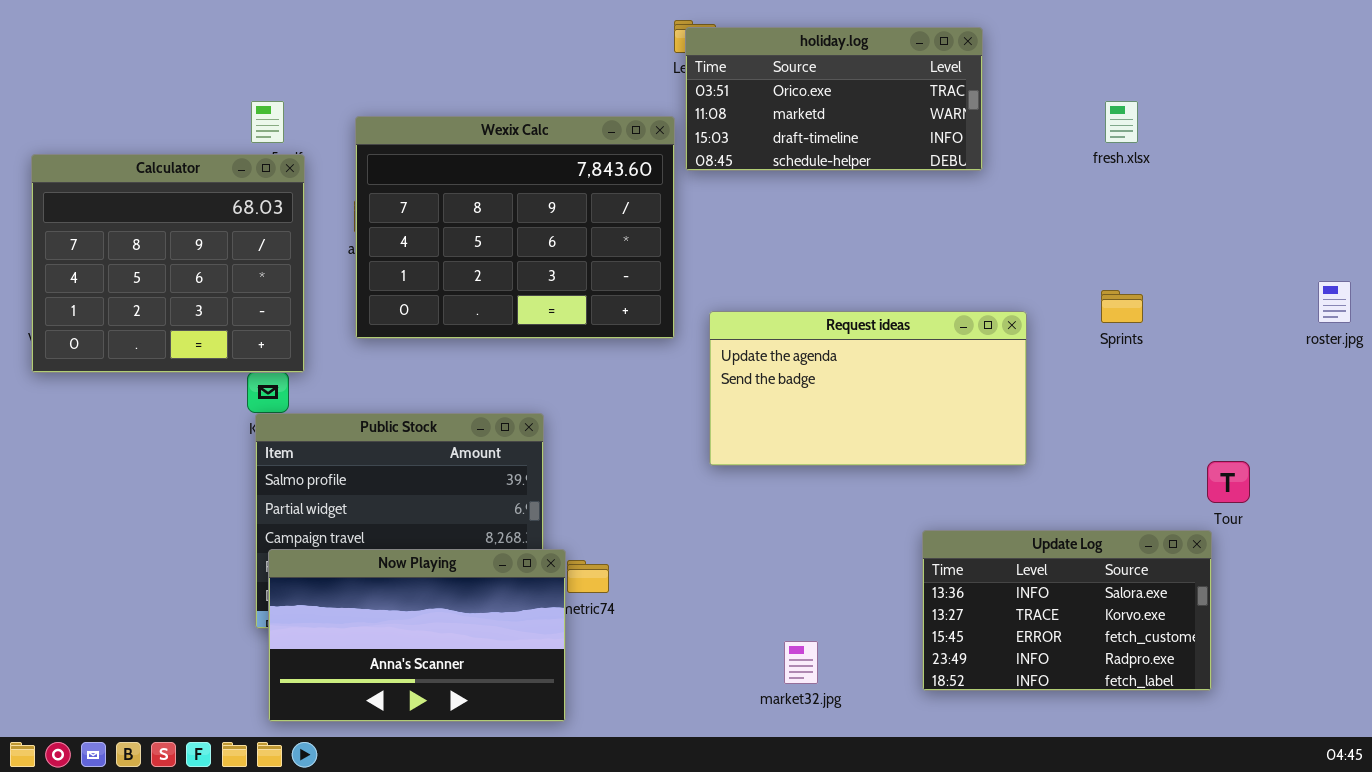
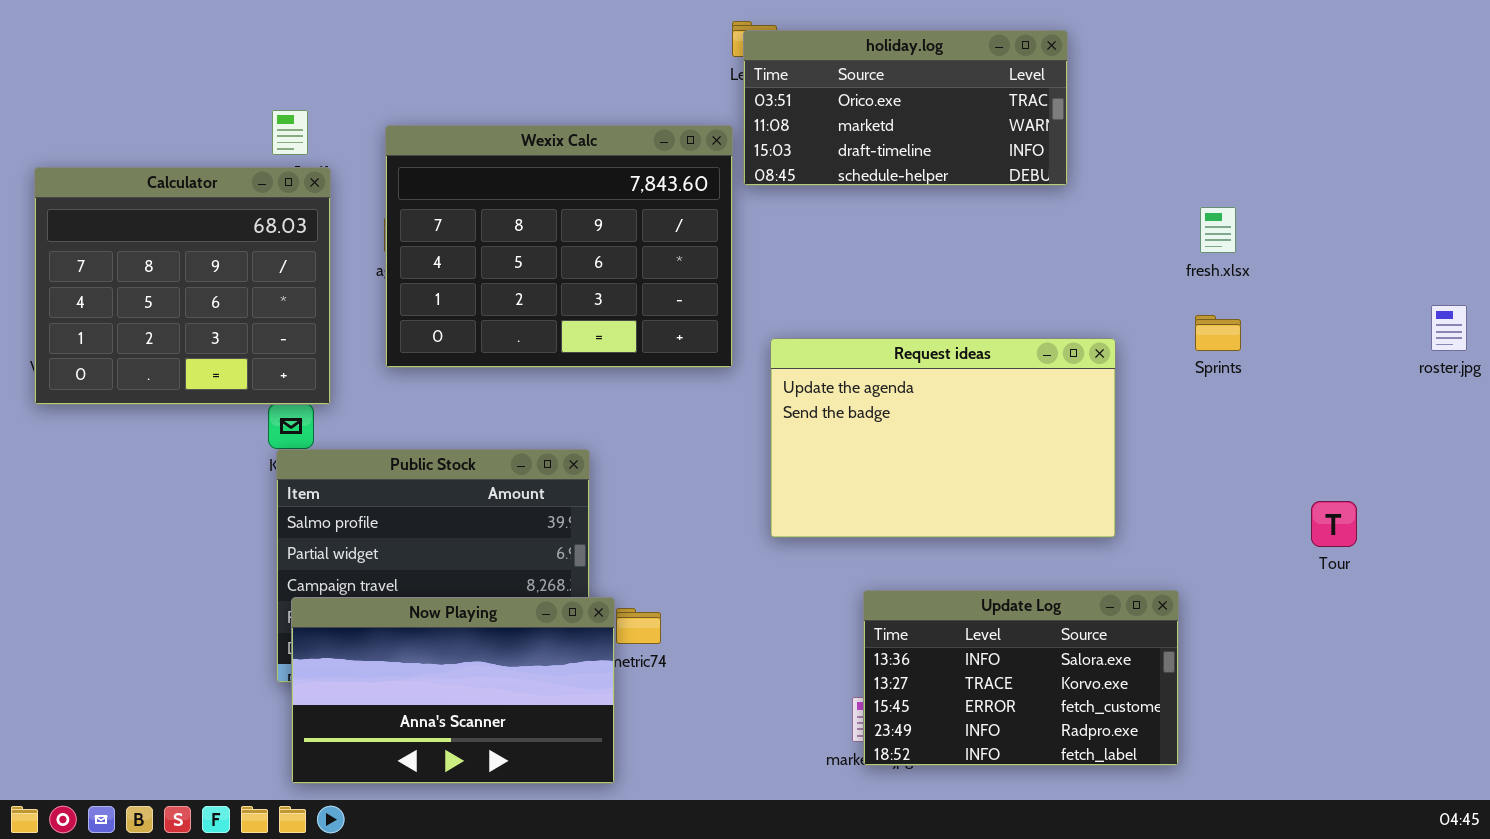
fresh.xlsx: [1105,101,1138,143] -> [1200,207,1236,253], moved
Request ideas: [709,311,1027,466] -> [770,338,1116,538], resized
Update Log: [922,530,1212,691] -> [863,590,1179,766], moved

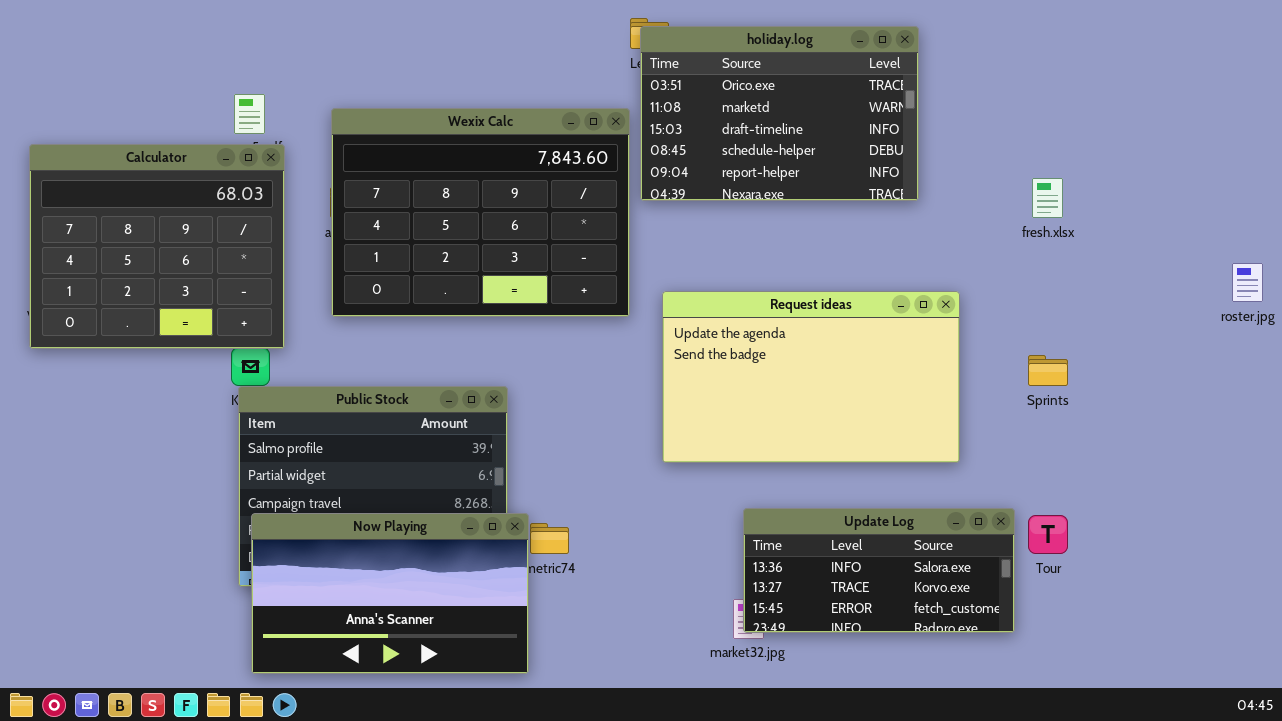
holiday.log: [743,30,1068,186] -> [640,26,919,201], resized
Sprints: [1195,315,1241,351] -> [1028,355,1068,386], moved
Tour: [1311,501,1357,547] -> [1028,515,1068,554], moved
Update Log: [863,590,1179,766] -> [743,508,1015,633], resized

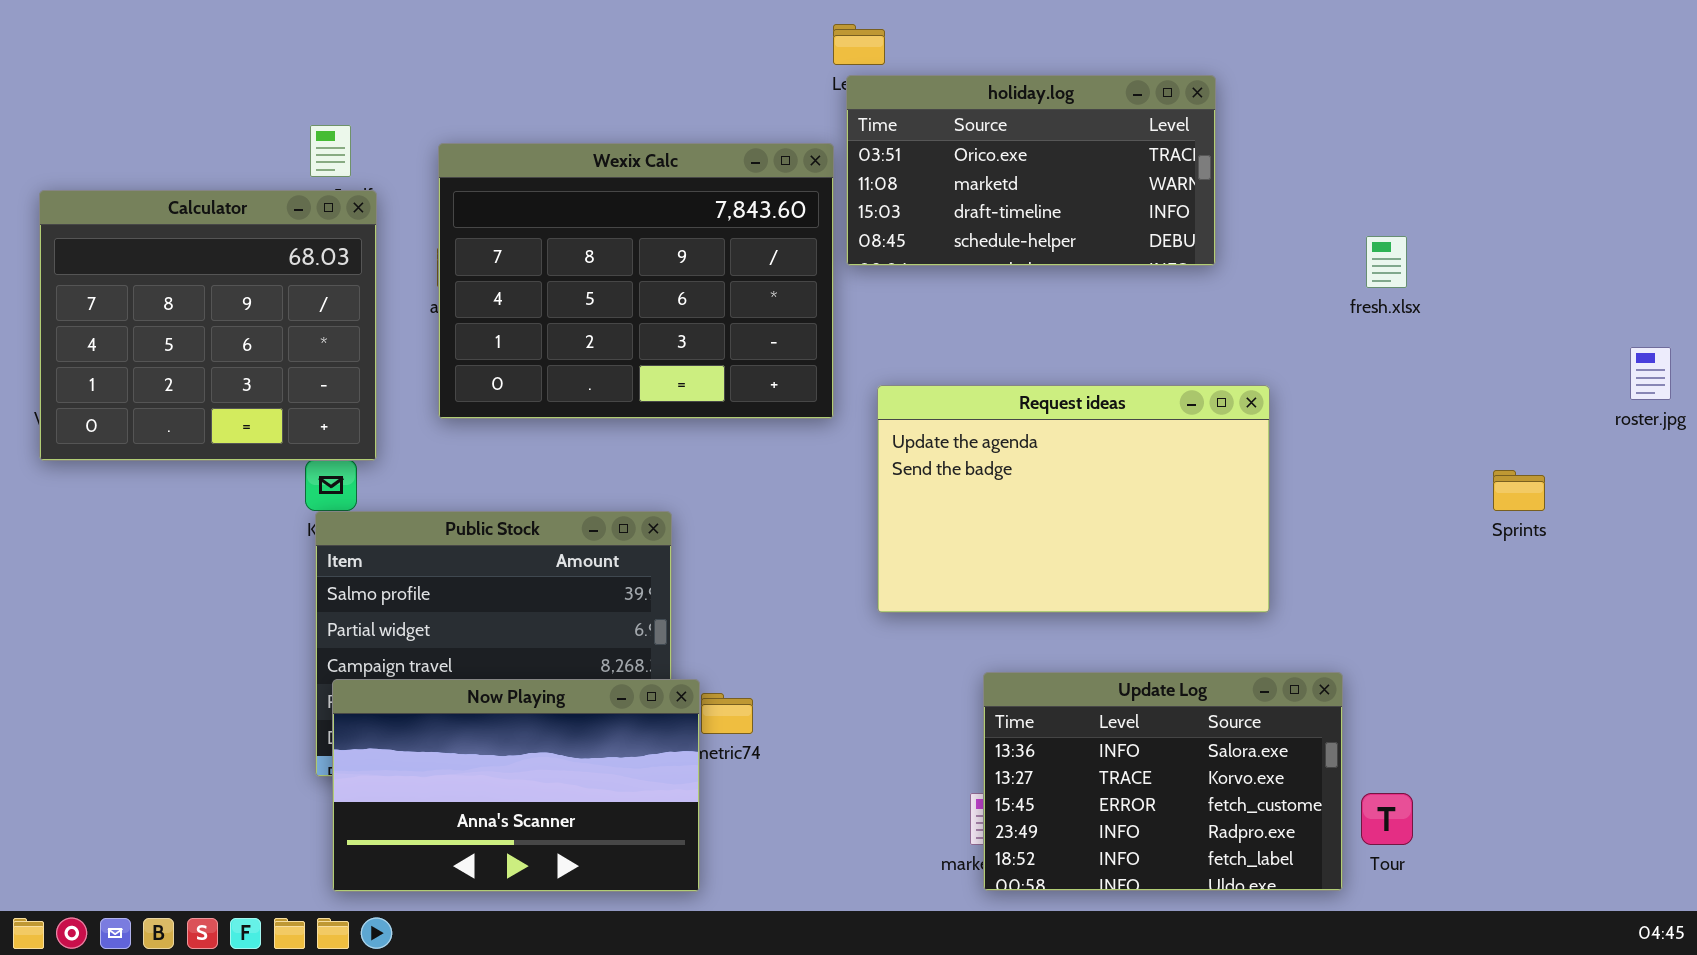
holiday.log: [640,26,919,201] -> [846,75,1216,266], resized
Sprints: [1028,355,1068,386] -> [1493,470,1545,511], moved
Update Log: [743,508,1015,633] -> [983,672,1343,891], resized
Tour: [1028,515,1068,554] -> [1361,793,1413,845], moved

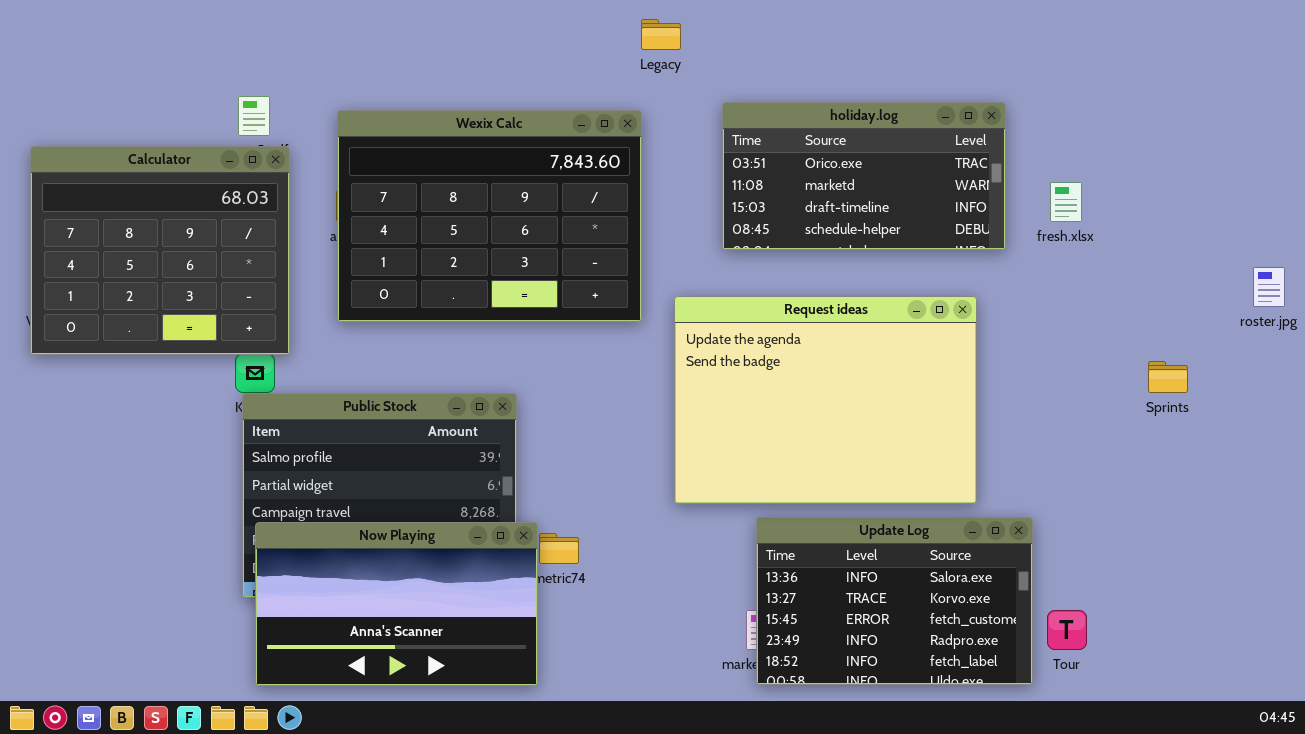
holiday.log: [846,75,1216,266] -> [722,102,1006,250], moved
Request ideas: [877,385,1270,613] -> [674,296,977,504], resized

